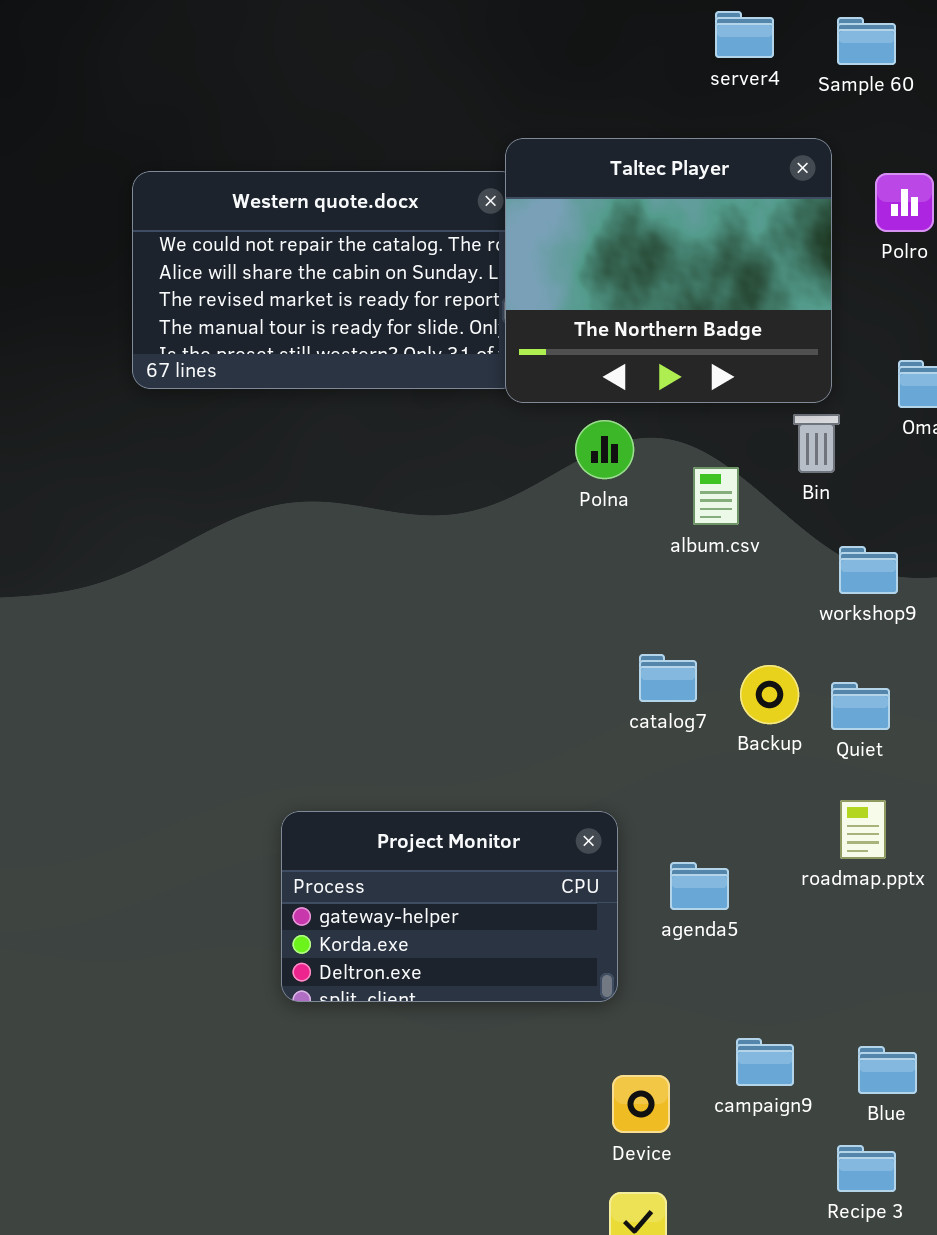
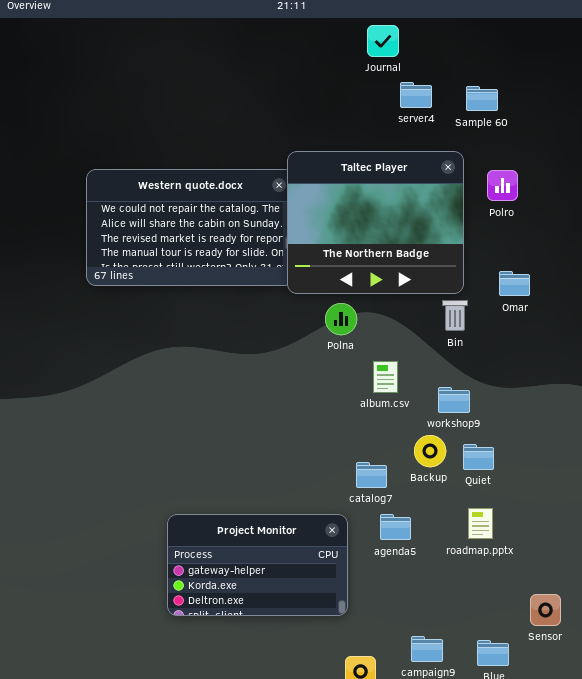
album.csv: [693,467,739,525] -> [373,361,398,393], moved
workshop9: [839,546,898,594] -> [438,387,470,413], moved
catalog7: [639,654,697,702] -> [356,462,387,488], moved
agenda5: [670,862,729,910] -> [380,514,411,540], moved

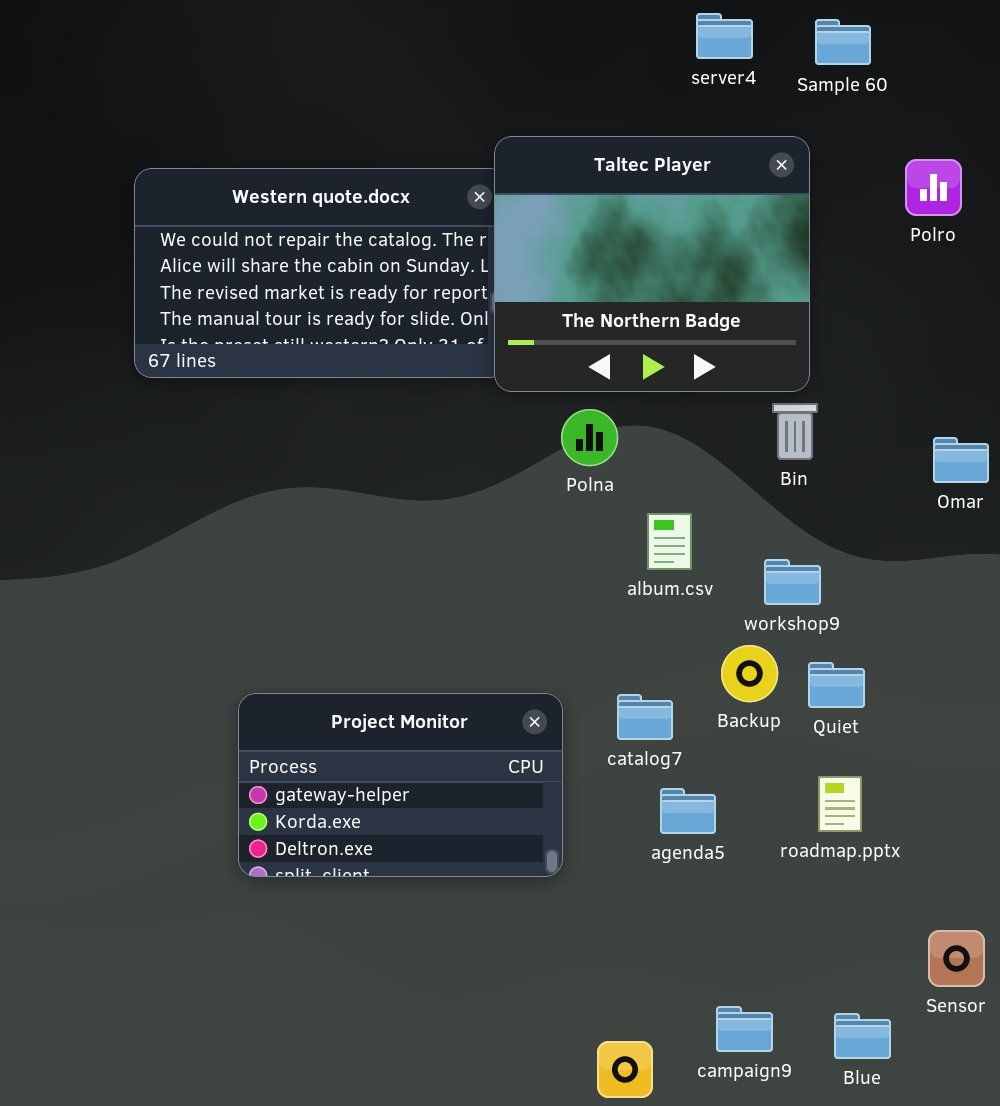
Polro: [487,170,518,201] -> [905,159,962,216], moved
Omar: [499,271,530,296] -> [933,437,989,483], moved
Project Monitor: [167,514,348,616] -> [238,693,563,877], moved

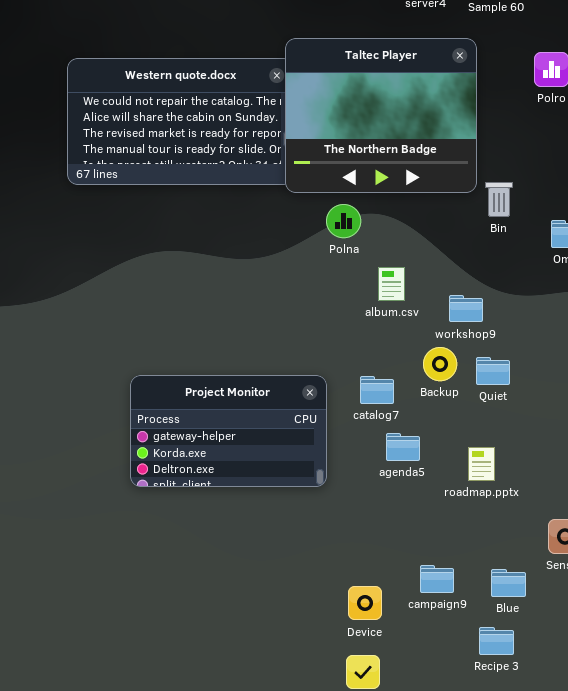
Bin: [772,403,818,460] -> [485,182,513,217], moved
roadmap.pptx: [818,776,862,832] -> [468,447,495,481], moved

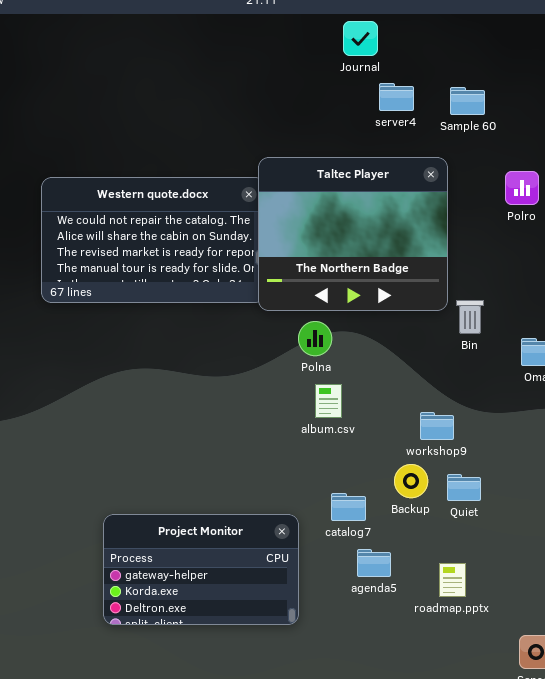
album.csv: [378,267,405,301] -> [315,384,342,418], moved
Project Monitor: [130,375,327,487] -> [103,514,299,625], moved

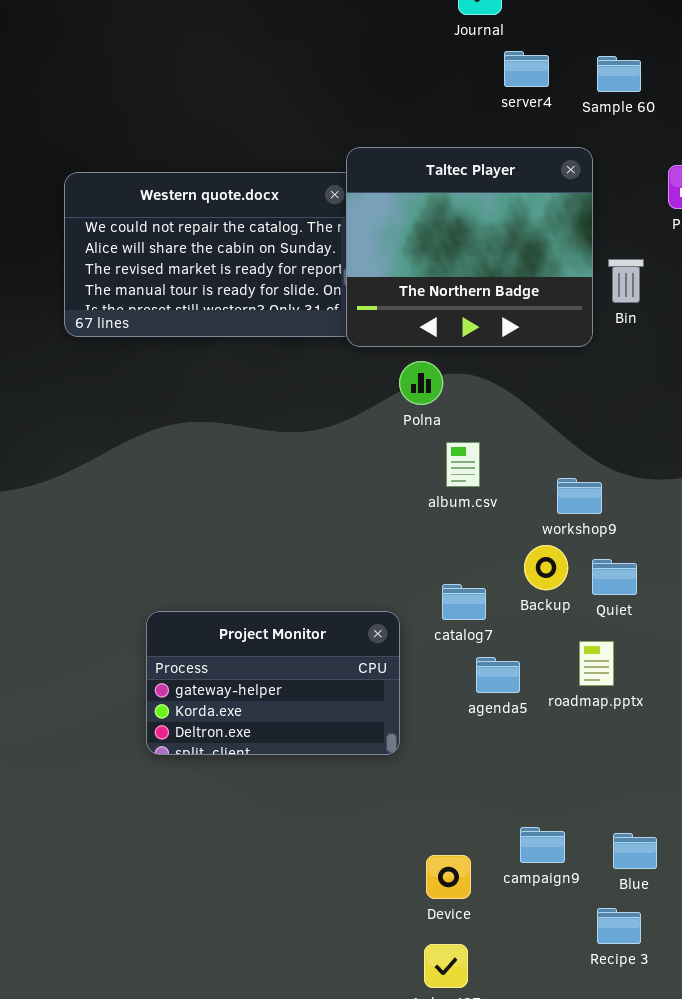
Bin: [456,300,484,334] -> [608,259,644,303], moved
album.csv: [315,384,342,418] -> [446,442,480,487], moved
roadmap.pptx: [439,563,466,597] -> [579,641,614,686], moved

